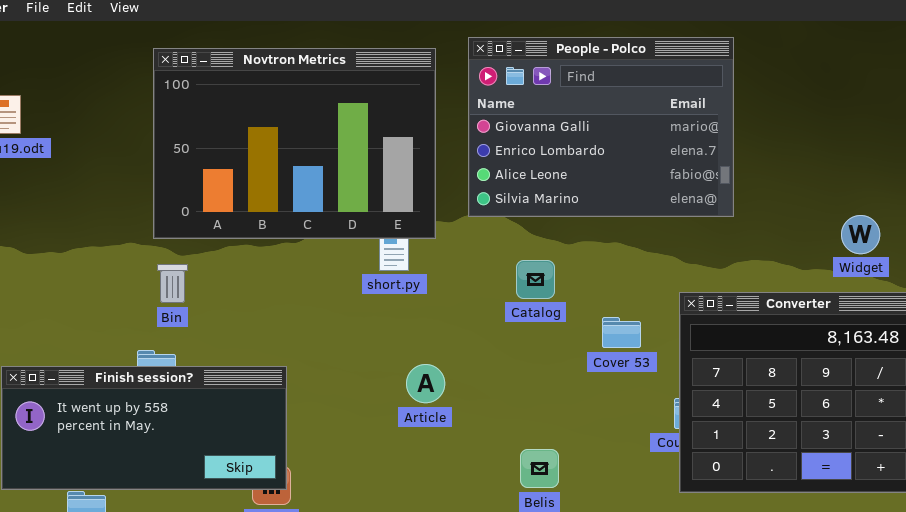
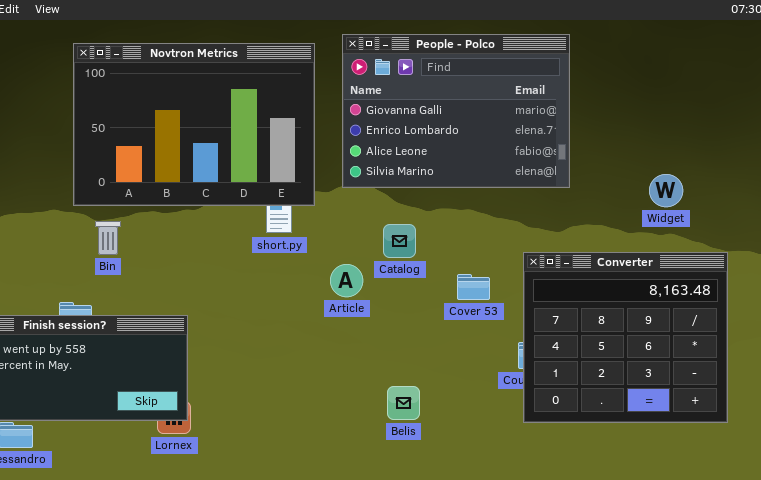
Widget: [841,215,880,254] -> [649,174,683,207], moved
Bin: [157,264,188,303] -> [95,221,121,255], moved
Article: [406,364,445,403] -> [330,264,363,297], moved

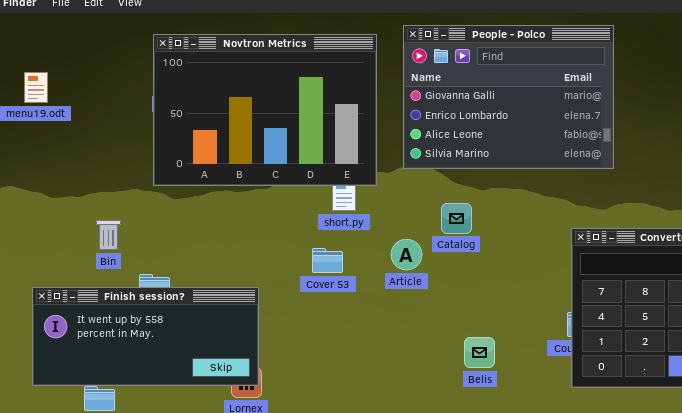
Bin: [95,221,121,255] -> [96,220,121,250], moved
Cover 53: [457,274,490,300] -> [312,248,343,273], moved
Belis: [387,386,420,420] -> [464,337,495,368], moved

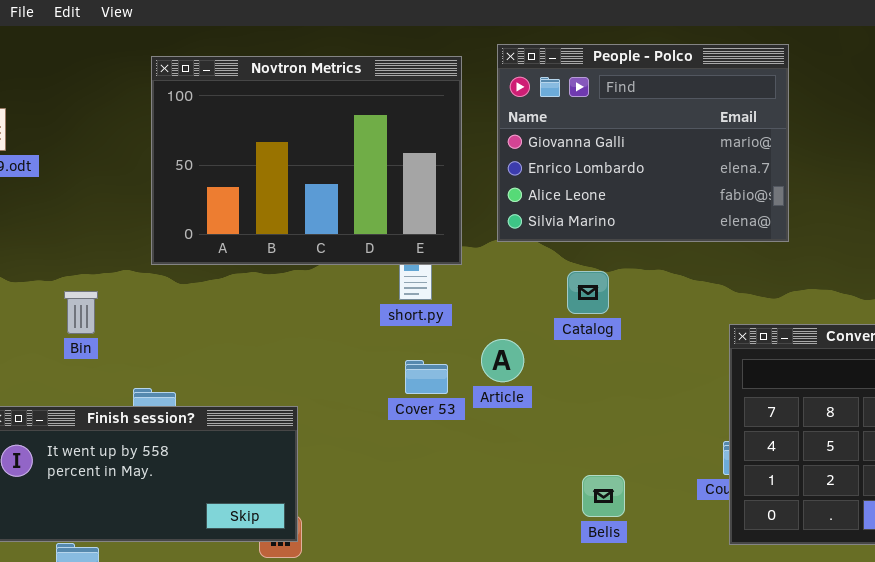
Catalog: [441,203,472,234] -> [567,271,609,314], moved
Bin: [96,220,121,250] -> [64,291,98,334], moved
Cover 53: [312,248,343,273] -> [405,360,448,394], moved

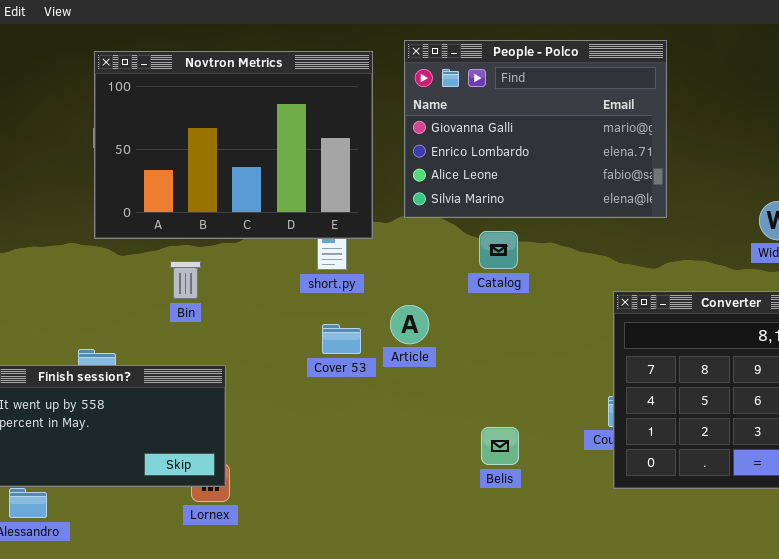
Catalog: [567,271,609,314] -> [479,231,518,269], moved
Bin: [64,291,98,334] -> [170,261,201,299], moved

